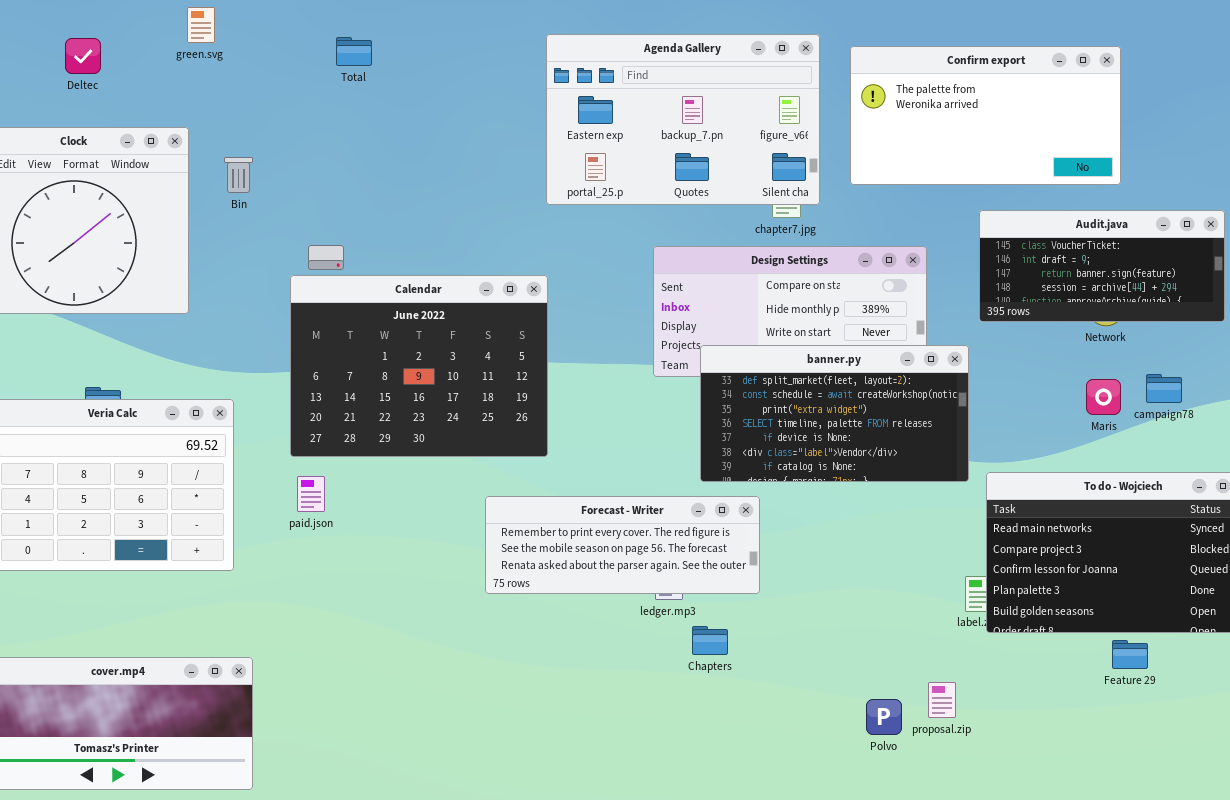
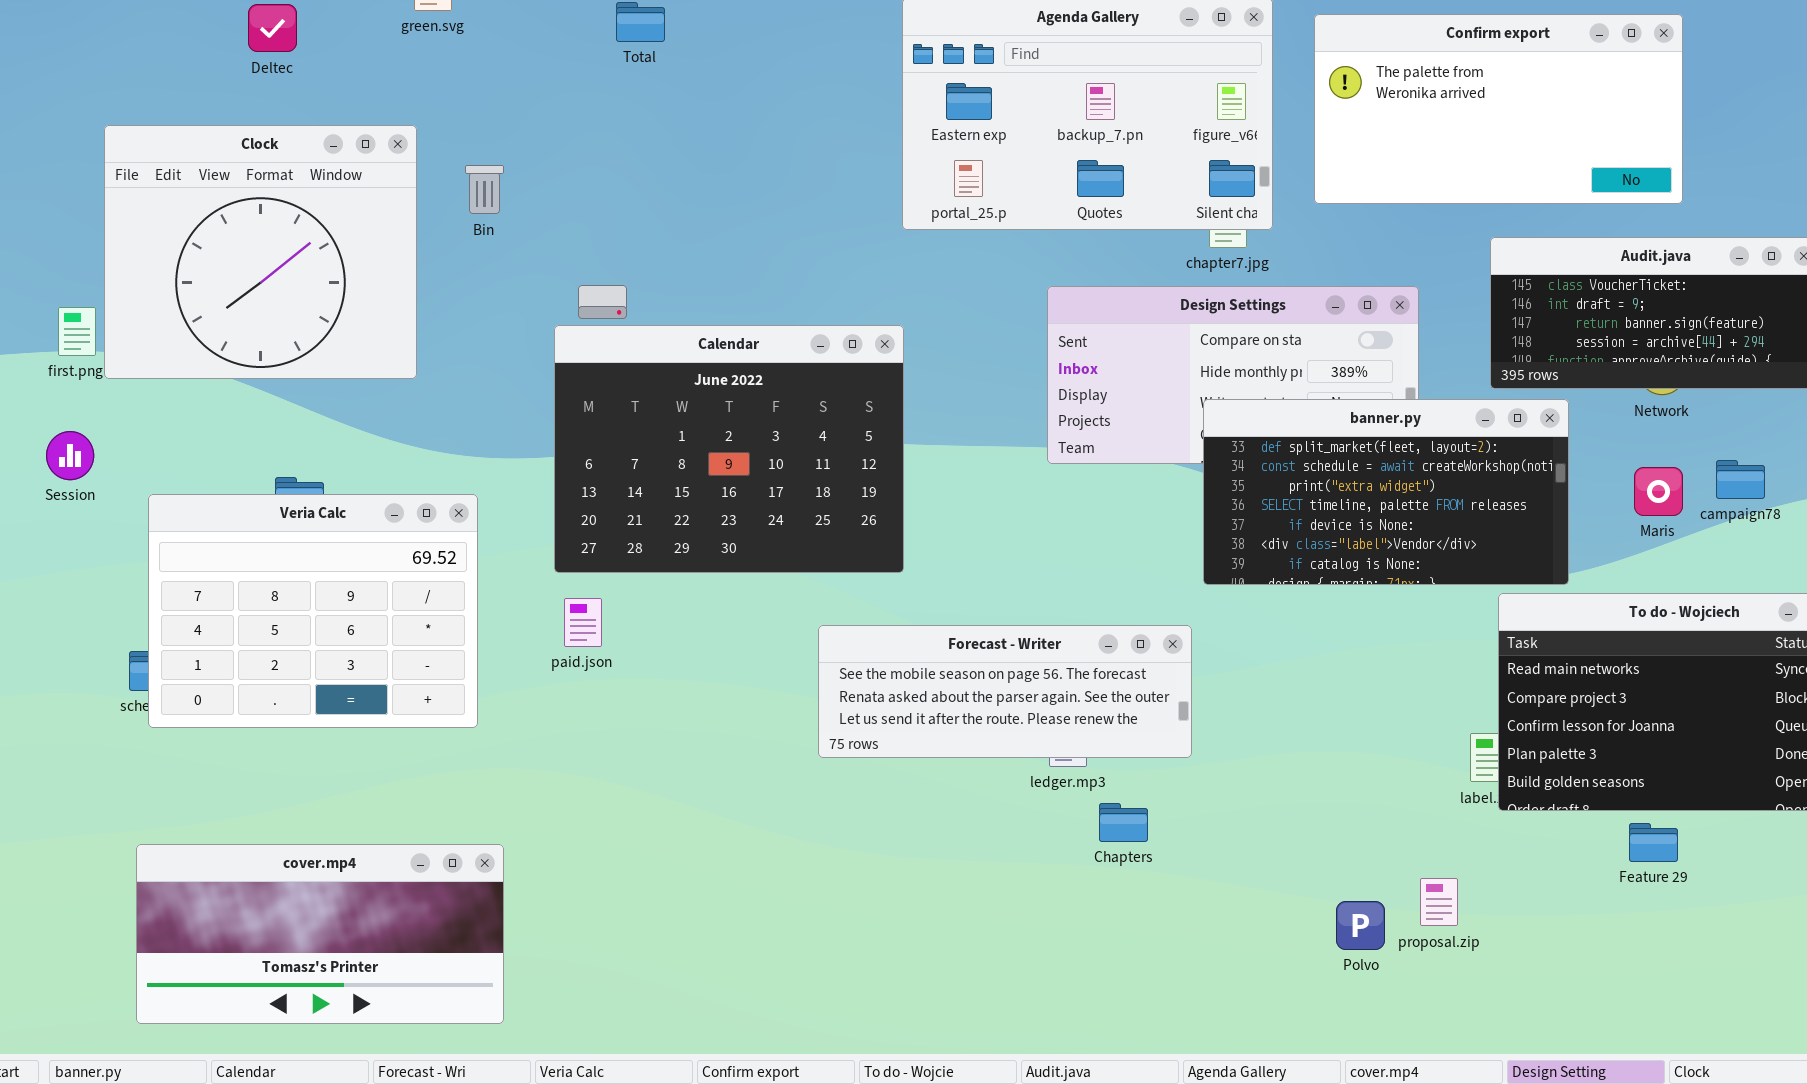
banner.py: [700,345,969,482] -> [1203,399,1569,585], moved
Forecast - Writer: [485,496,760,594] -> [818,625,1192,758], scrolled down 1 row
Feature 29: [1112,640,1148,669] -> [1629,823,1678,862], moved

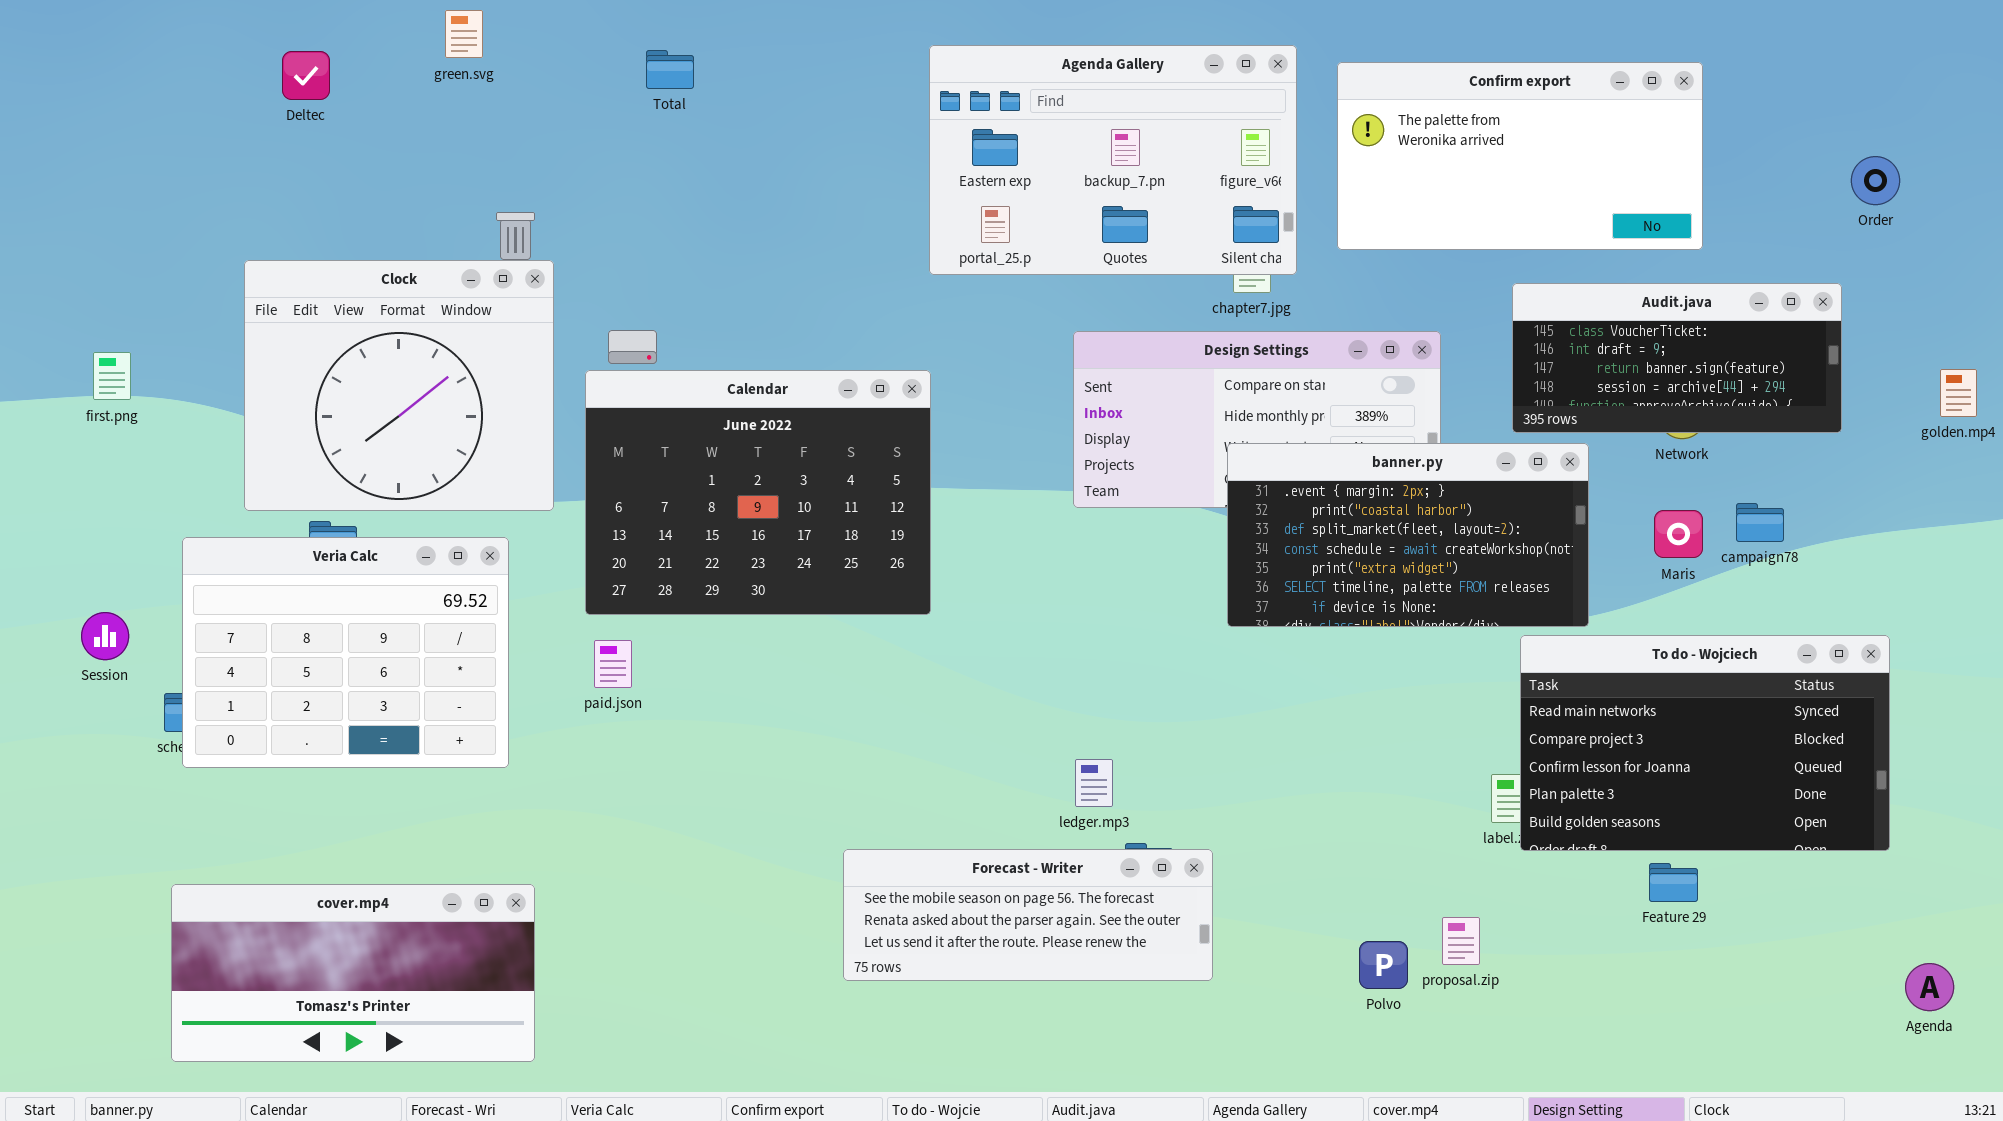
Clock: [104,125,417,379] -> [244,260,554,511], moved
banner.py: [1203,399,1569,585] -> [1227,443,1589,627], scrolled up 2 rows
Session: [46,431,94,480] -> [81,612,129,660], moved
Forecast - Writer: [818,625,1192,758] -> [843,849,1213,981], moved

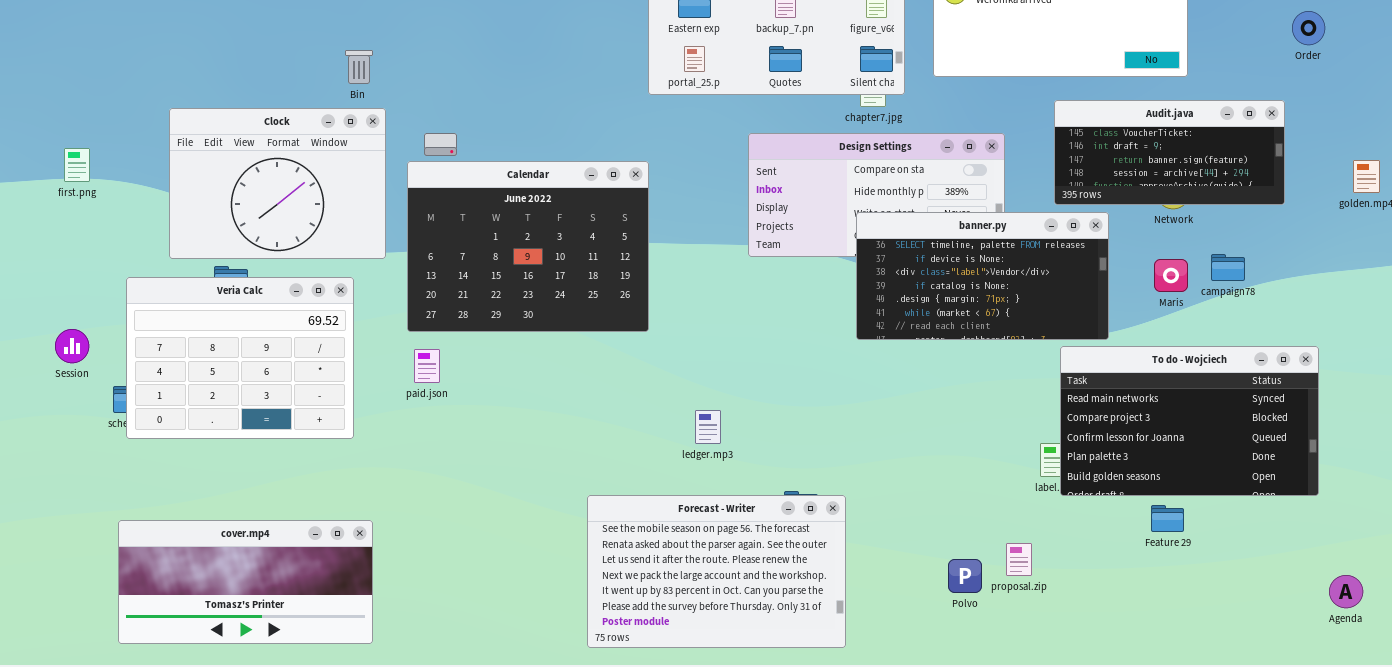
Clock: [244,260,554,511] -> [169,108,386,259], resized
banner.py: [1227,443,1589,627] -> [856,212,1109,340], scrolled down 5 rows
ledger.mp3: [1075,759,1113,807] -> [695,410,721,444], moved
Forecast - Writer: [843,849,1213,981] -> [587,495,846,648], resized

